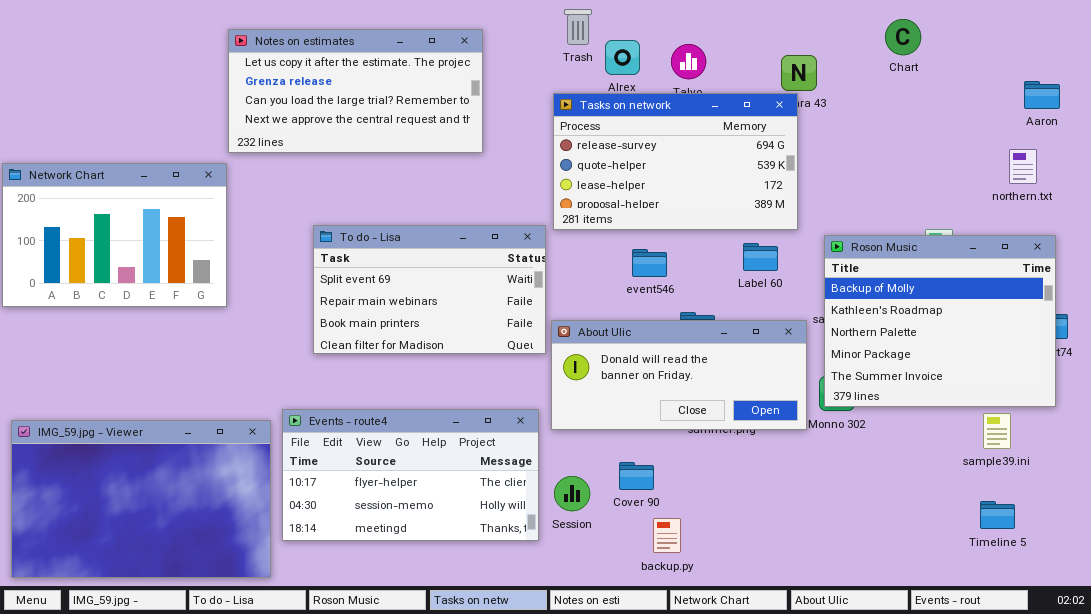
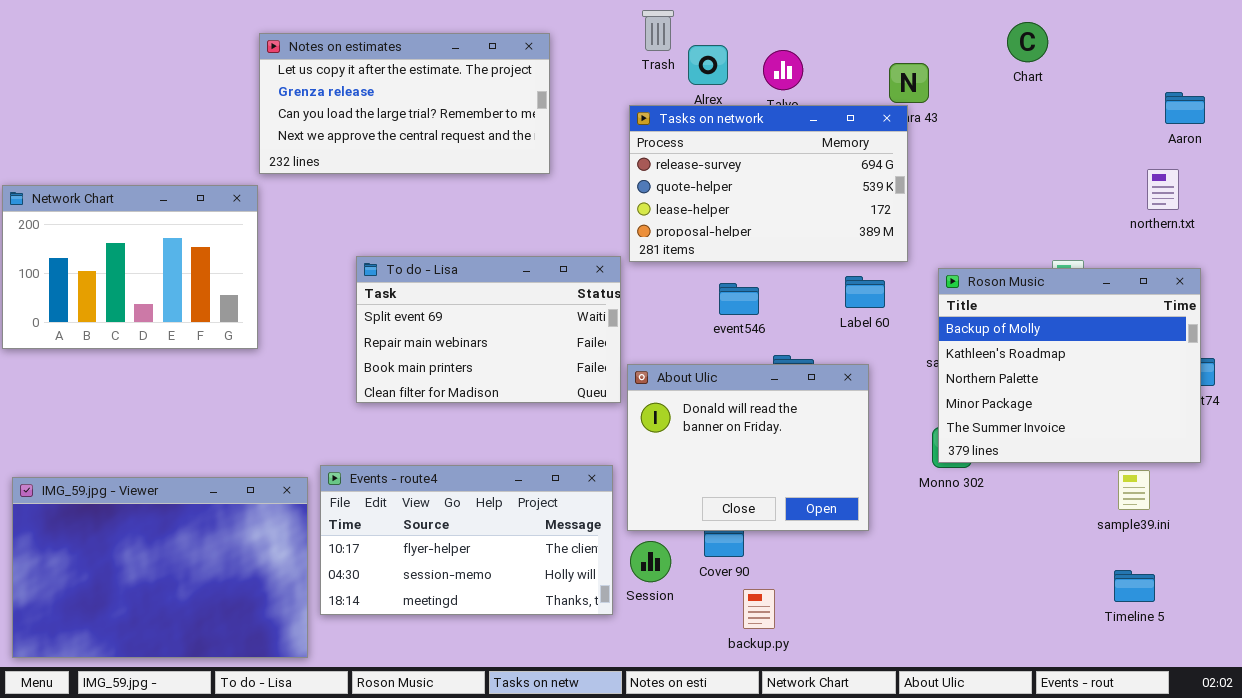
About Ulic: [551,320,807,430] -> [627,364,869,531], resized

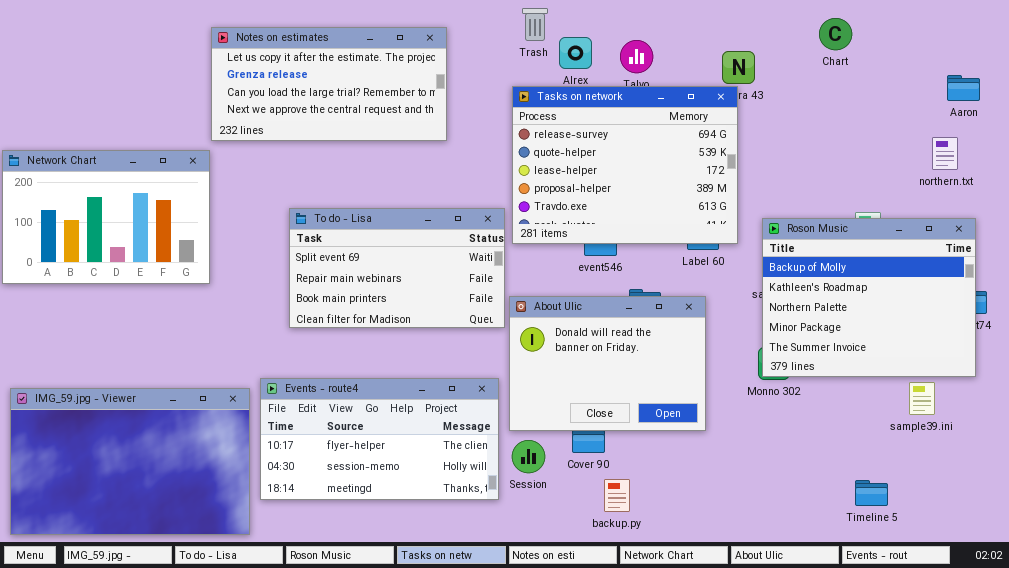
Tasks on network: [629,105,908,262] -> [512,86,738,244], resized
Timeline 5: [1114,570,1155,602] -> [855,480,888,506], moved

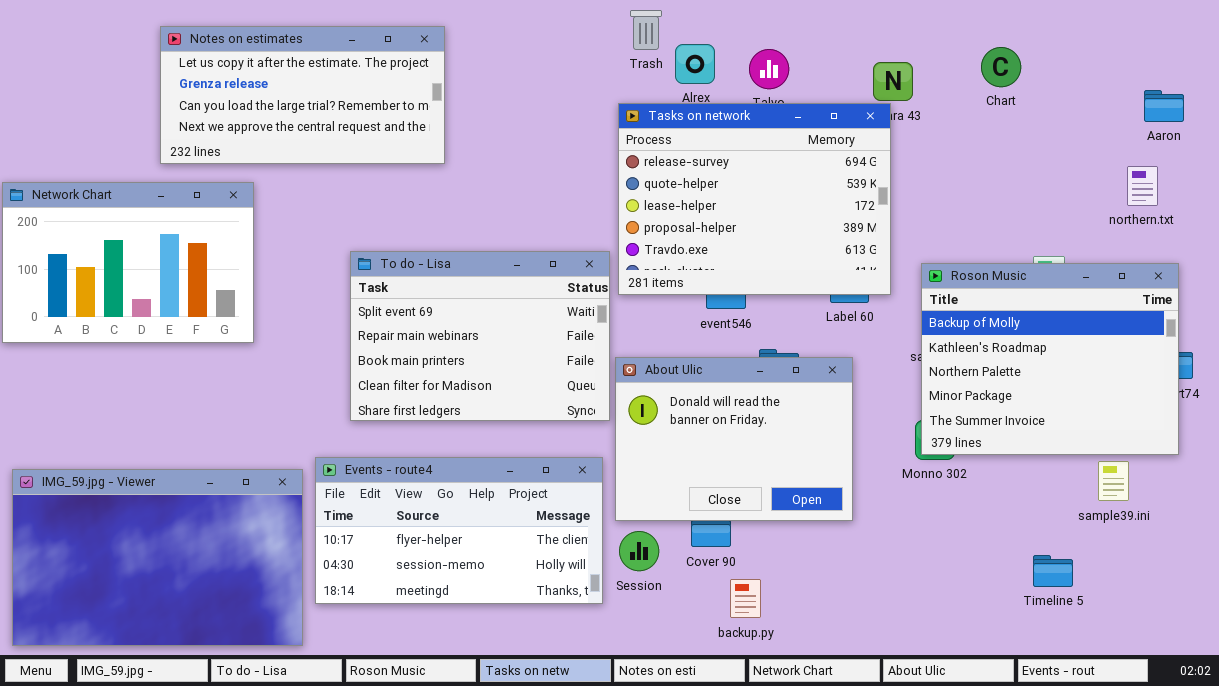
Chart: [819,18,852,50] -> [981,47,1021,87], moved
Notes on estimates: [211,27,447,141] -> [160,26,445,164], moved
To do - Lisa: [289,208,505,328] -> [350,251,610,421], resized
Timeline 5: [855,480,888,506] -> [1033,555,1073,587], moved

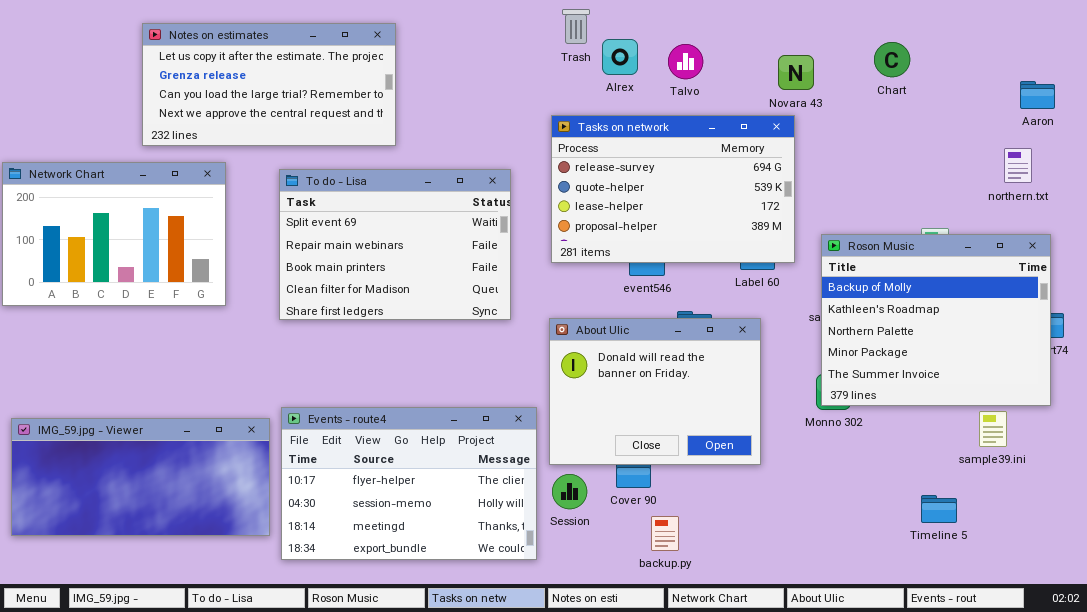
Tasks on network: [618,103,891,295] -> [551,115,795,263], resized
To do - Lisa: [350,251,610,421] -> [279,169,511,320], moved
Events - route4: [315,457,603,604] -> [281,407,537,560], resized
IMG_59.jpg - Viewer: [12,469,303,646] -> [11,418,270,536], resized

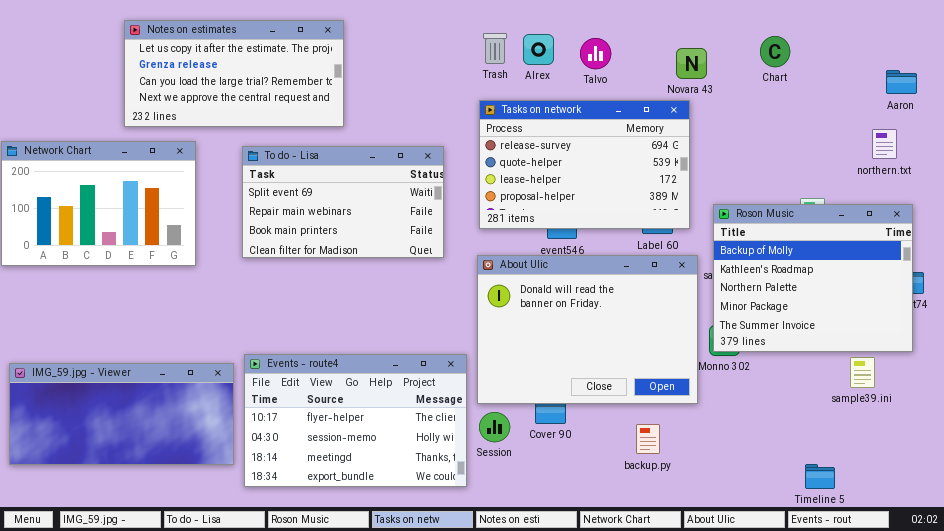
Trash: [562,9,590,44] -> [483,33,507,64], moved
To do - Lisa: [279,169,511,320] -> [242,146,444,258], resized
About Ulic: [549,318,761,465] -> [477,255,698,404], resized
Timeline 5: [921,495,957,523] -> [805,464,835,489], moved
backup.py: [651,516,679,551] -> [636,424,660,454], moved

